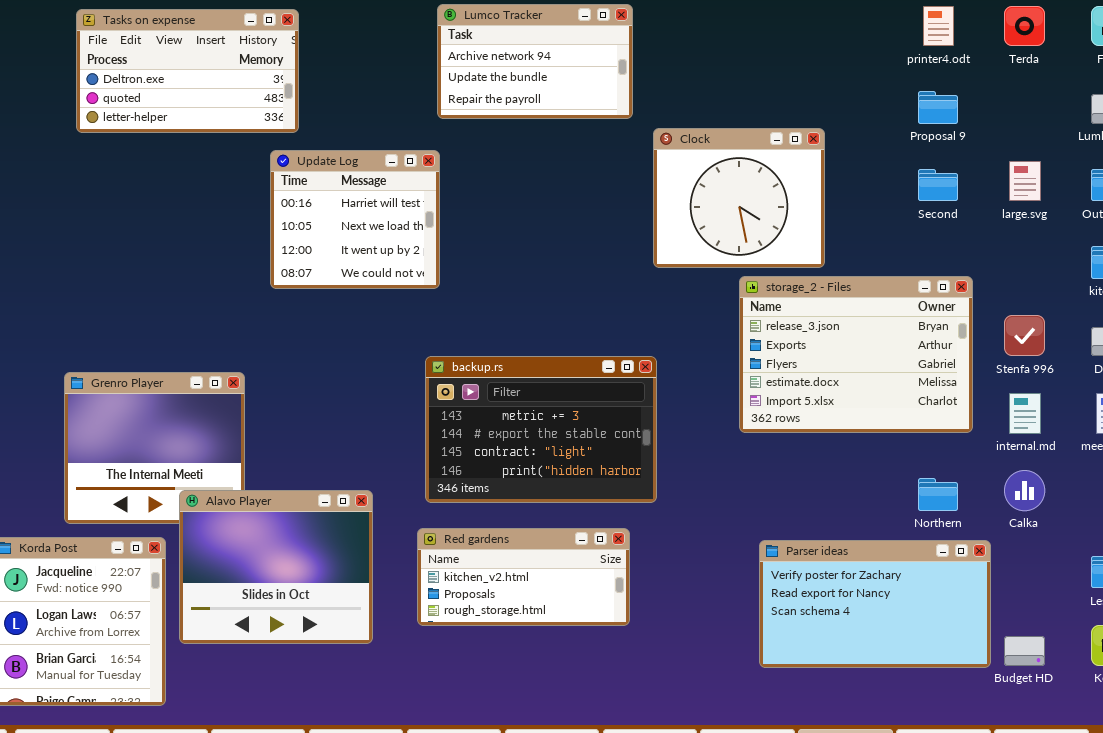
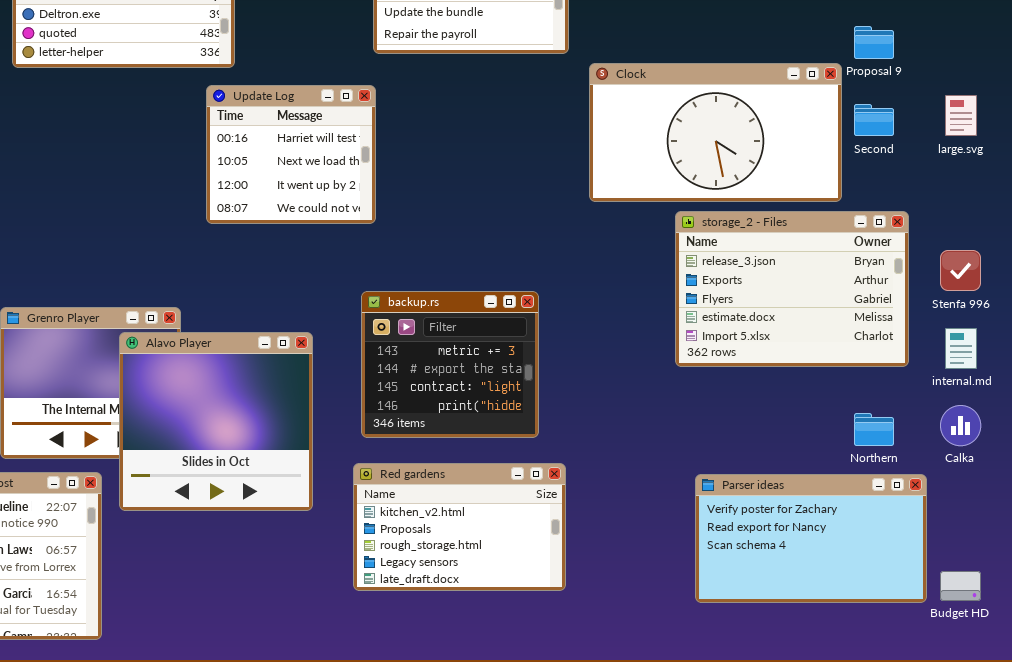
Clock: [653,128,825,268] -> [589,63,842,202], resized
backup.rs: [425,356,657,503] -> [361,291,539,438], resized
Alavo Player: [179,490,373,644] -> [119,332,313,511], moved, resized
Red gardens: [417,528,630,626] -> [353,463,566,591], resized

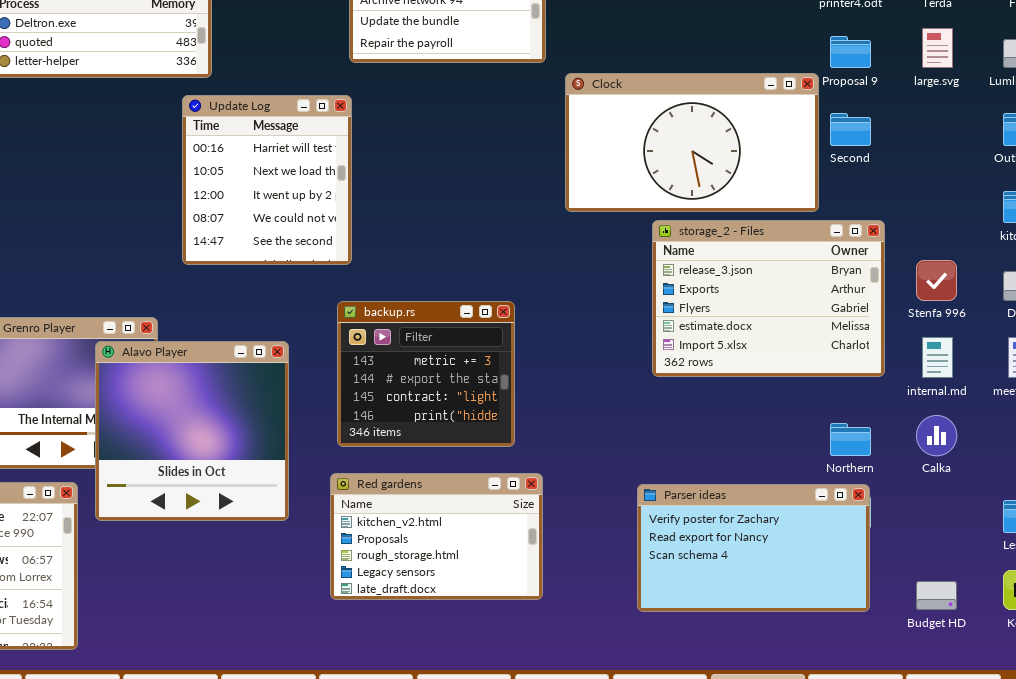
Update Log: [206,85,376,224] -> [182,95,352,265], resized
large.svg: [945,95,977,136] -> [922,28,953,68], moved
Parser ideas: [695,474,927,603] -> [637,484,870,612], moved

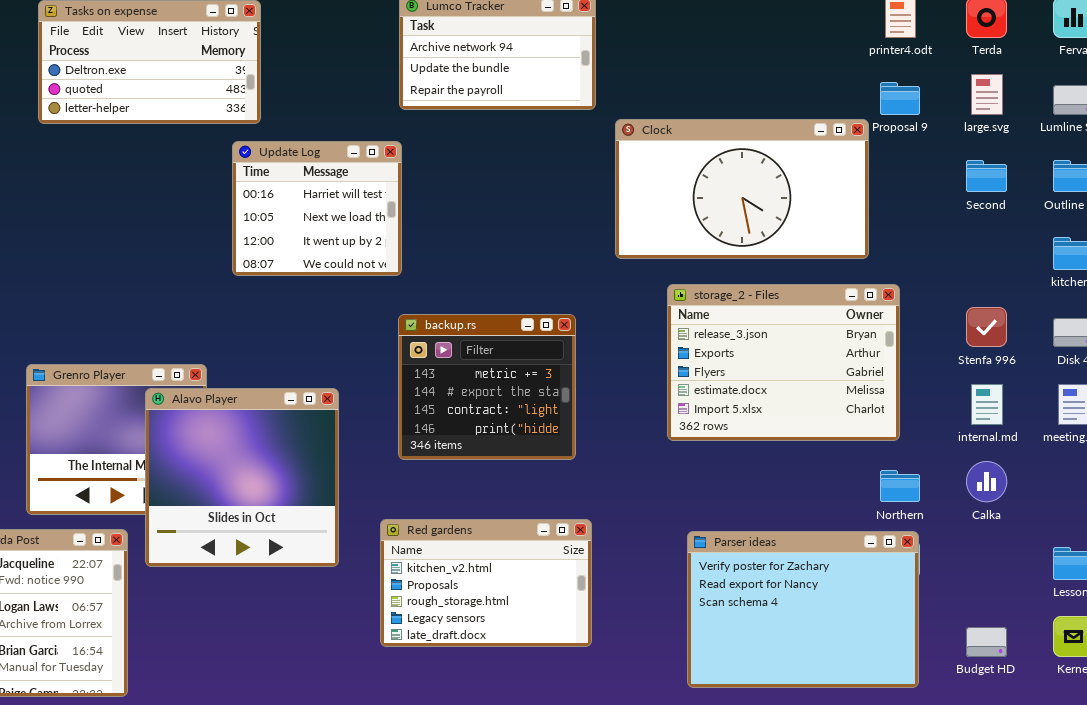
Update Log: [182,95,352,265] -> [232,141,402,276], resized
Second: [830,113,871,146] -> [966,160,1007,192], moved
storage_2 - Files: [652,220,885,377] -> [667,284,900,441], moved
backup.rs: [337,301,515,447] -> [398,314,576,460], moved
Parser ideas: [637,484,870,612] -> [687,531,919,688], resized

